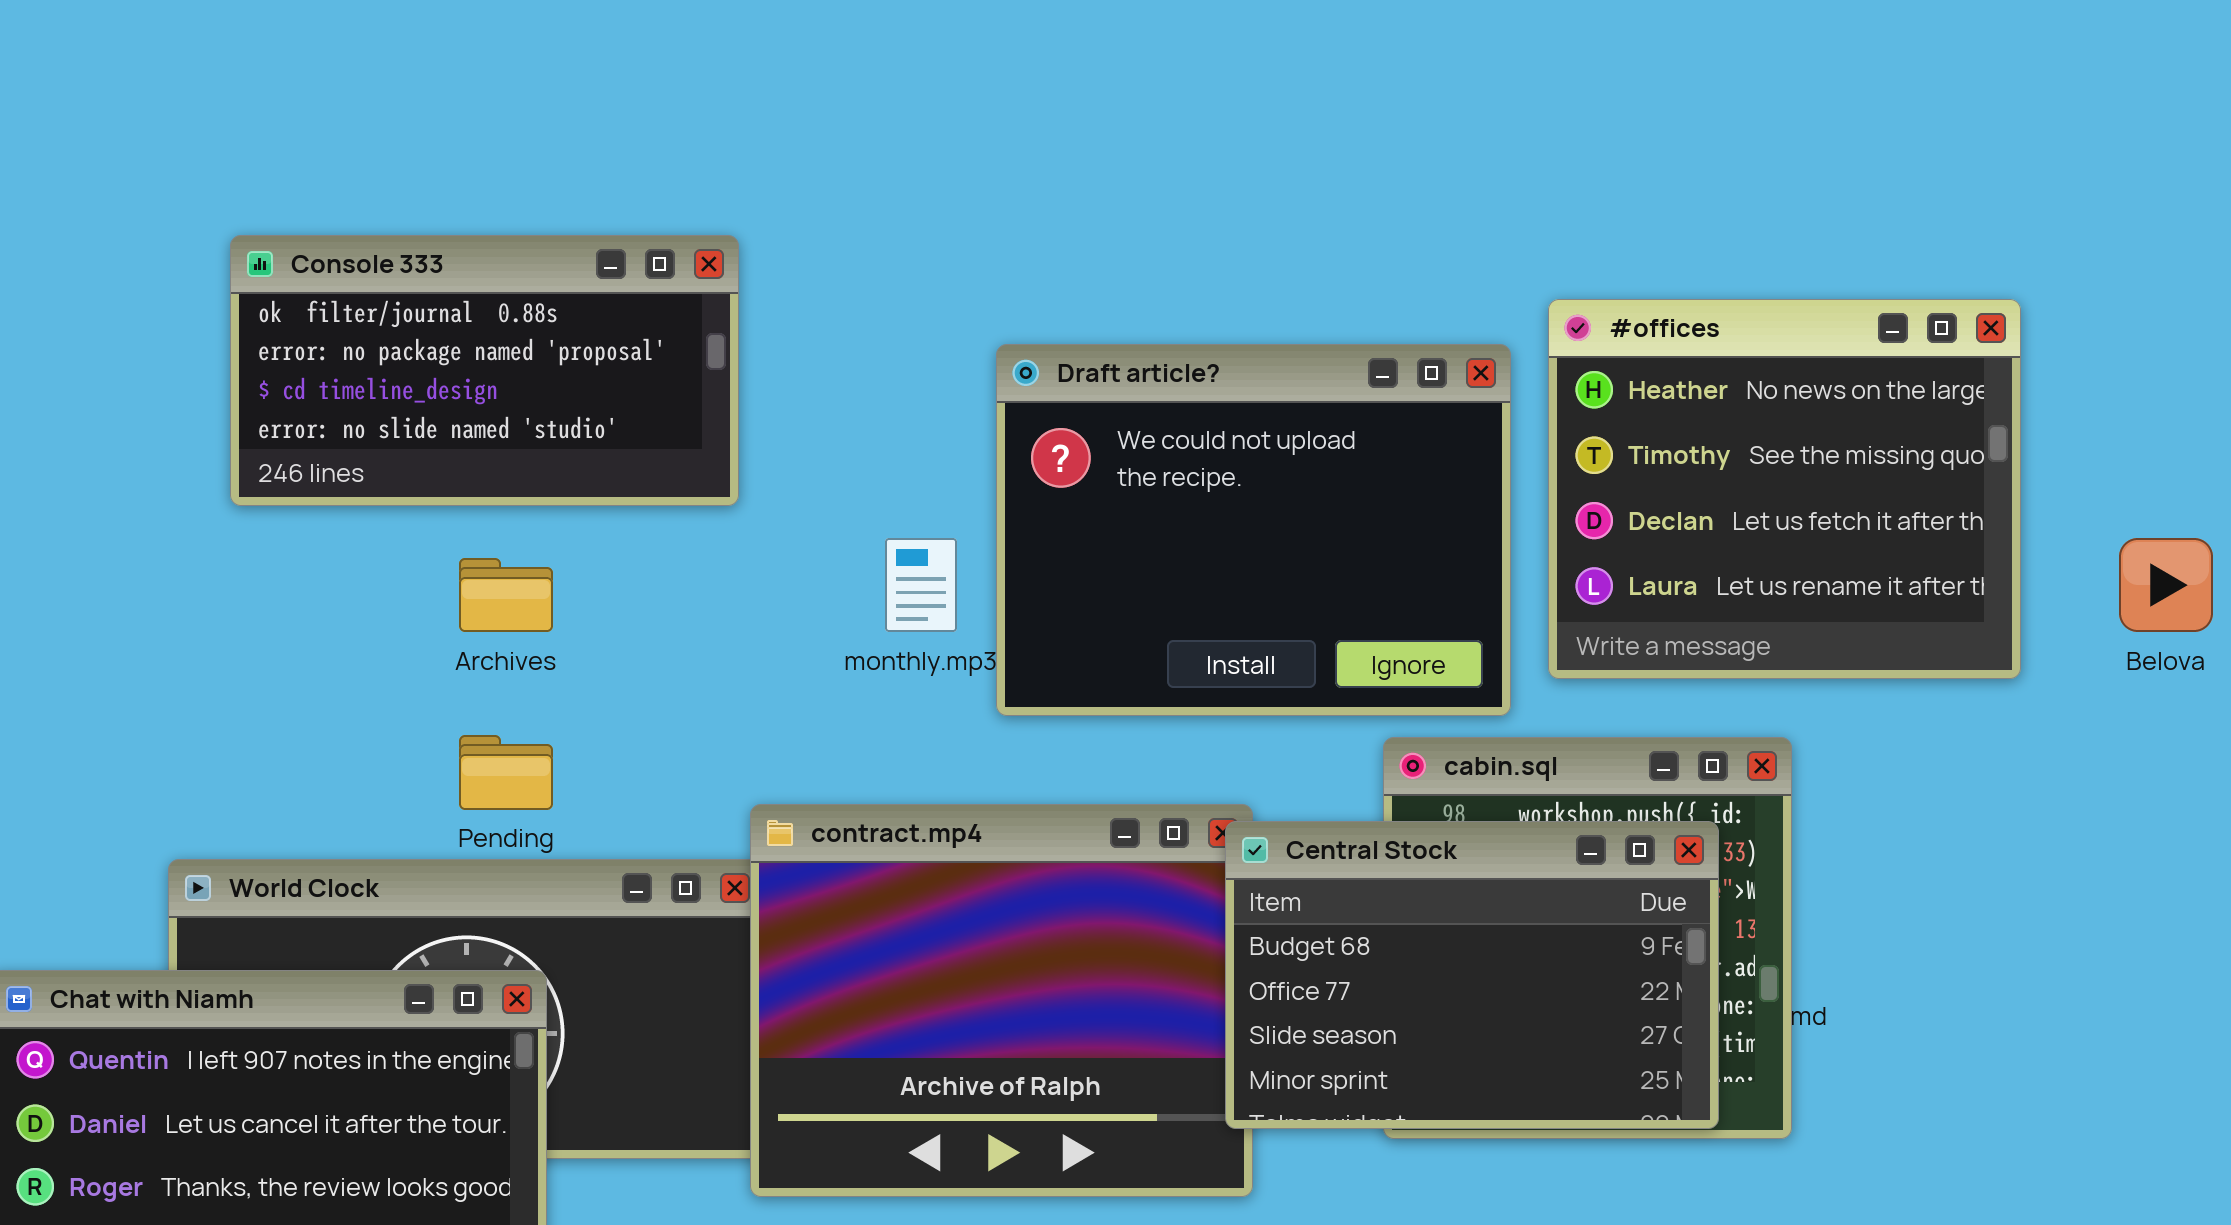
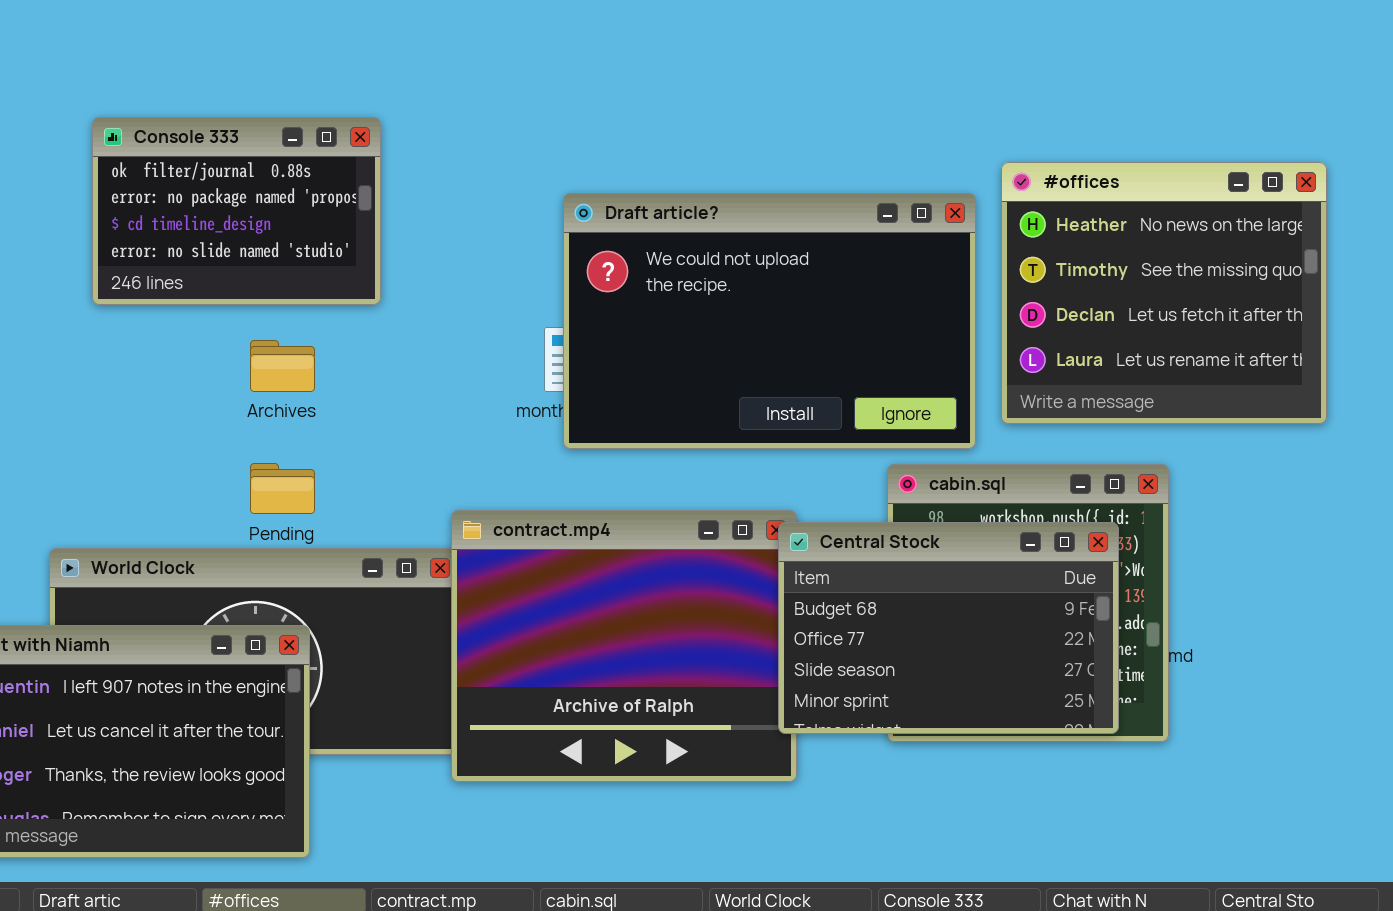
Console 333: [230,235,739,506] -> [92,117,381,305], resized
Draft article?: [996,344,1511,716] -> [563,193,976,449], resized

